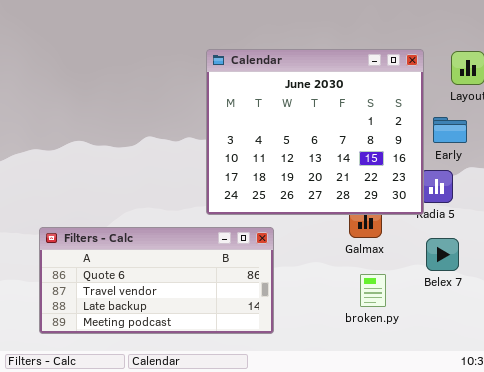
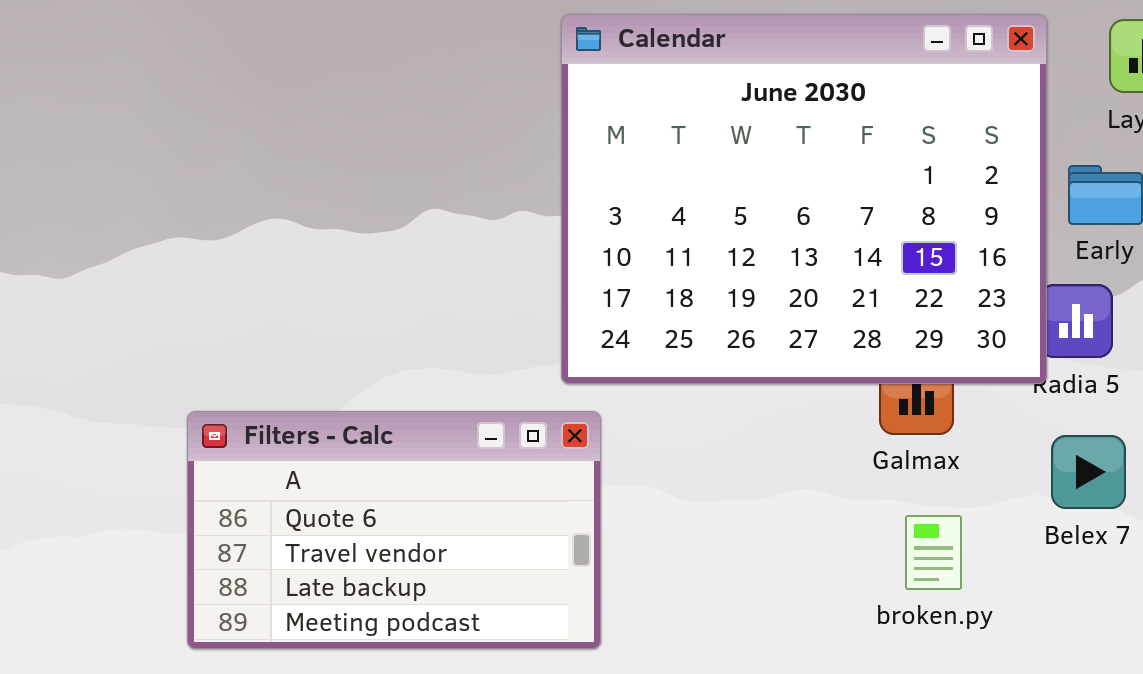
Filters - Calc: [39,227,274,334] -> [187,411,601,649], resized

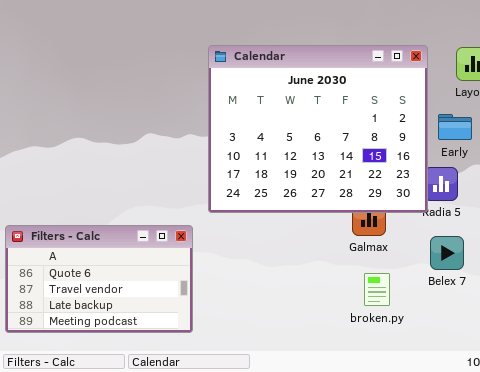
Filters - Calc: [187,411,601,649] -> [5,225,193,333], moved

